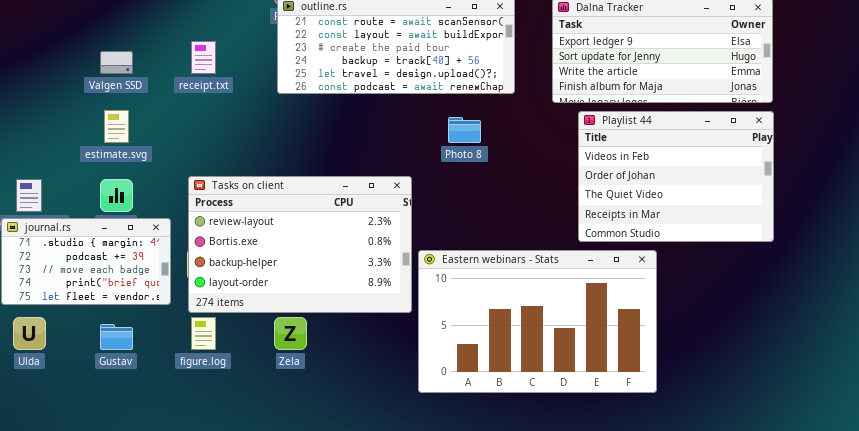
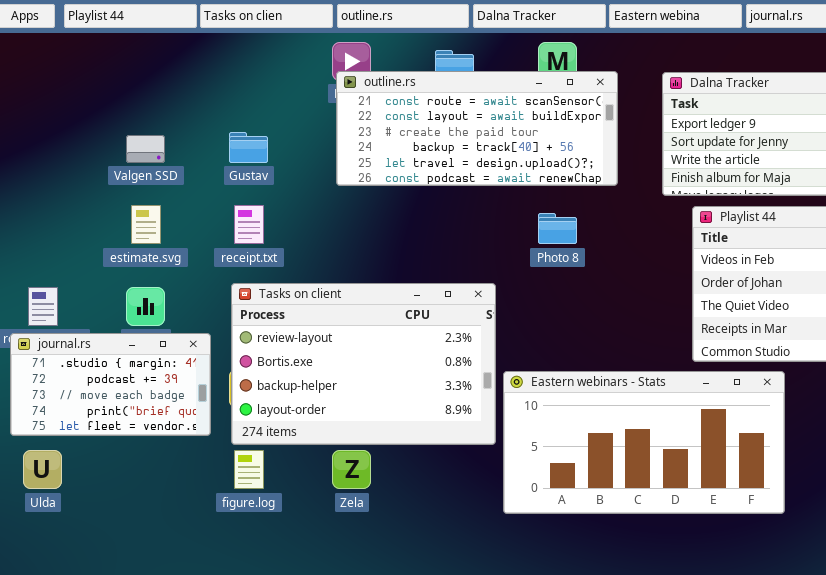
receipt.txt: [191,41,216,74] -> [234,205,264,244], moved
Eastern webinars - Stats: [418,250,657,393] -> [503,371,785,514], resized
Gustav: [100,324,133,350] -> [229,132,268,163], moved

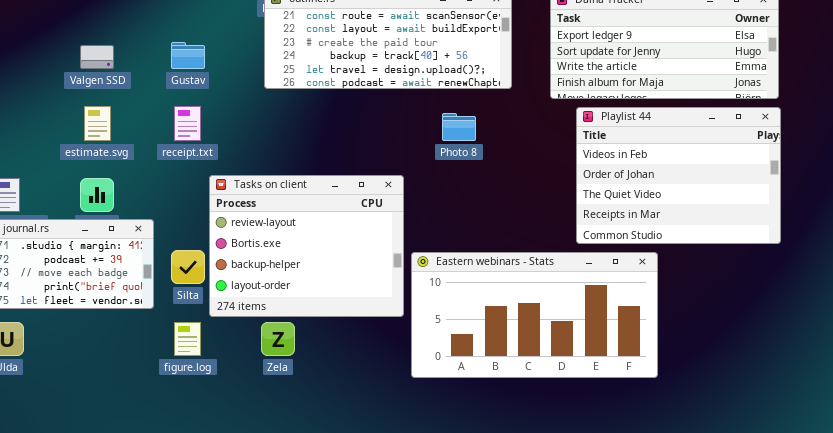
Tasks on client: [231,283,496,445] -> [209,175,404,317], resized

